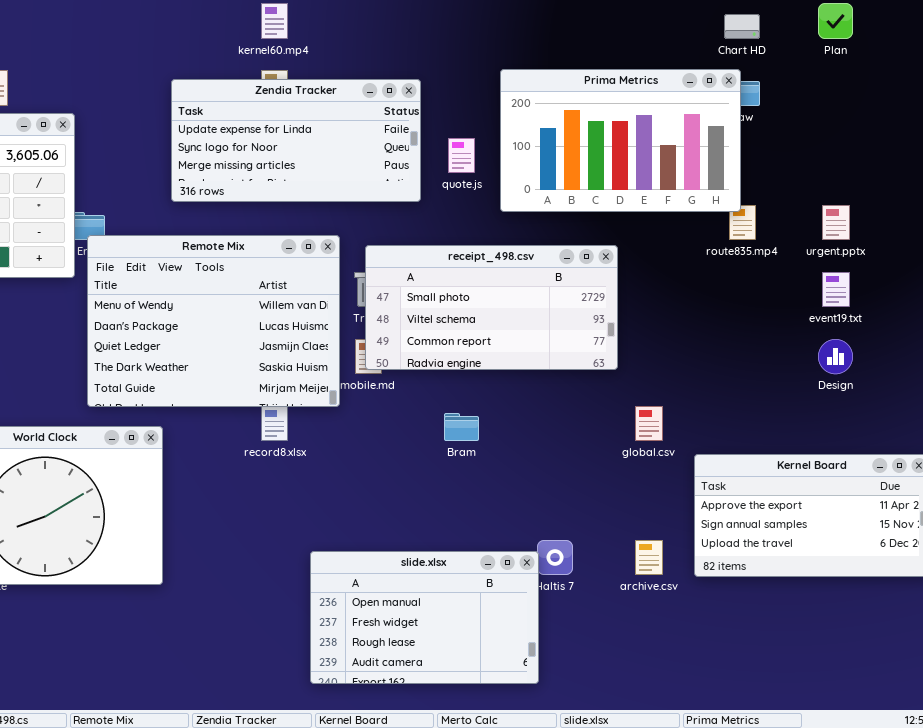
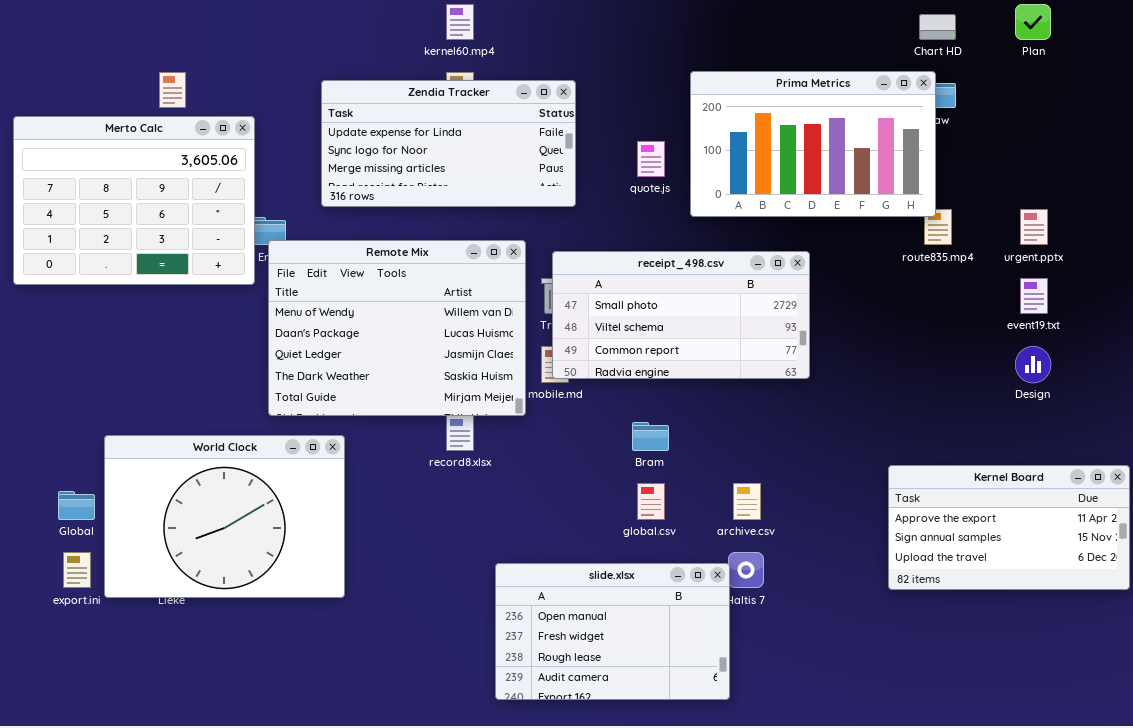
Zendia Tracker: [171,79,421,202] -> [321,80,576,207], moved
global.csv: [635,406,663,441] -> [637,483,665,520], moved
archive.csv: [635,540,663,575] -> [733,483,761,520], moved

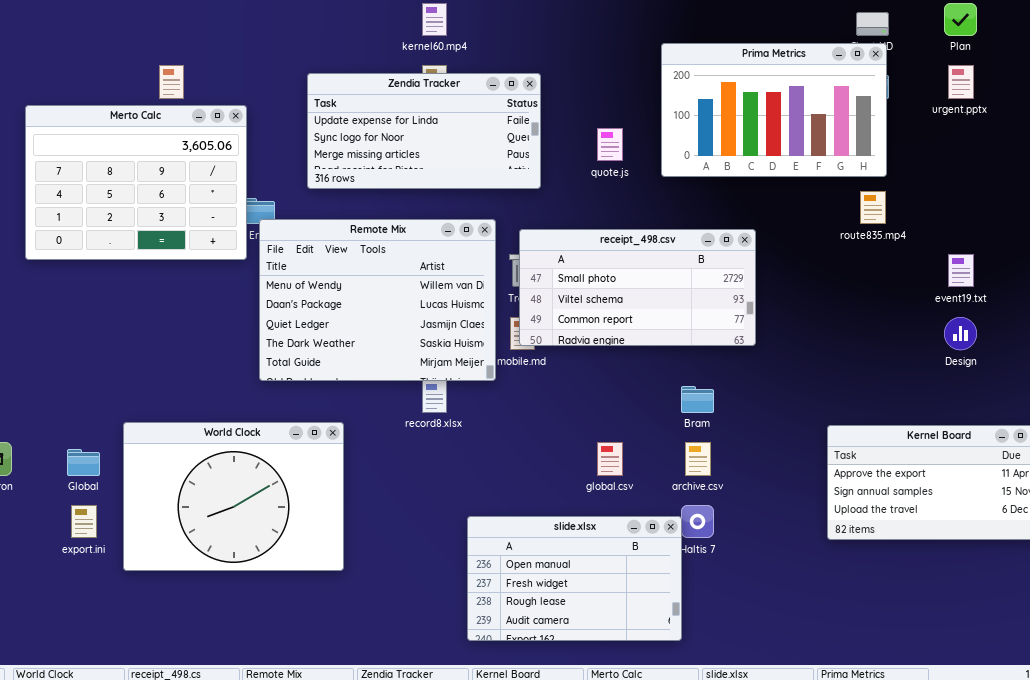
Prima Metrics: [690,71,936,217] -> [661,43,887,177], moved
urgent.pptx: [1020,209,1048,245] -> [948,65,974,99], moved
Bram: [632,422,669,451] -> [681,386,714,413], moved
World Clock: [104,435,345,598] -> [123,422,344,571], moved

